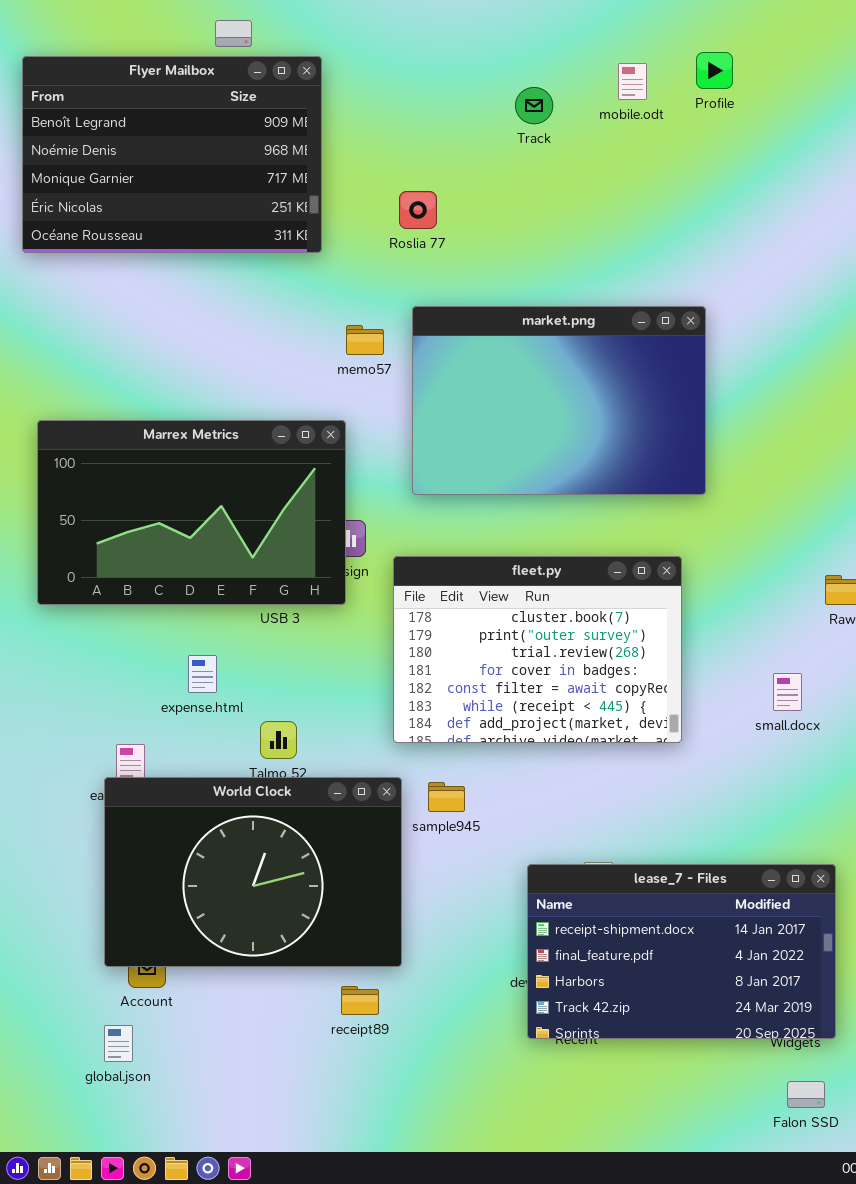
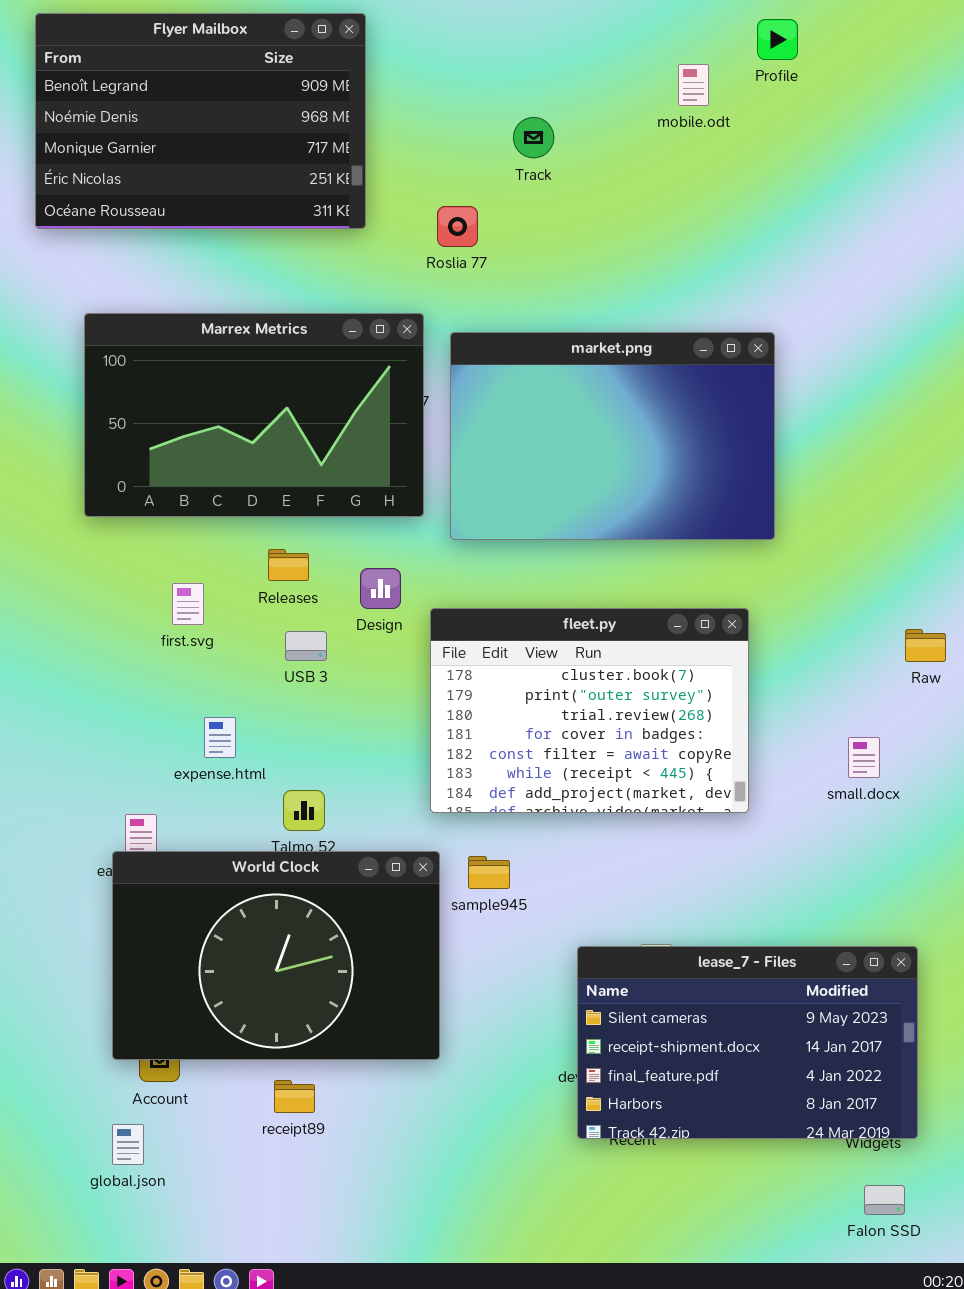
Profile: [696,52,733,89] -> [757,19,798,60], moved
Flyer Mailbox: [22,56,322,253] -> [35,13,366,229], moved
Track: [515,87,553,124] -> [513,117,554,158], moved
Marrex Metrics: [37,420,346,605] -> [84,313,424,517], moved
lease_7 - Files: [527,864,836,1039] -> [577,946,918,1139], scrolled up 1 row
receipt89: [341,986,379,1015] -> [274,1080,315,1113], moved

